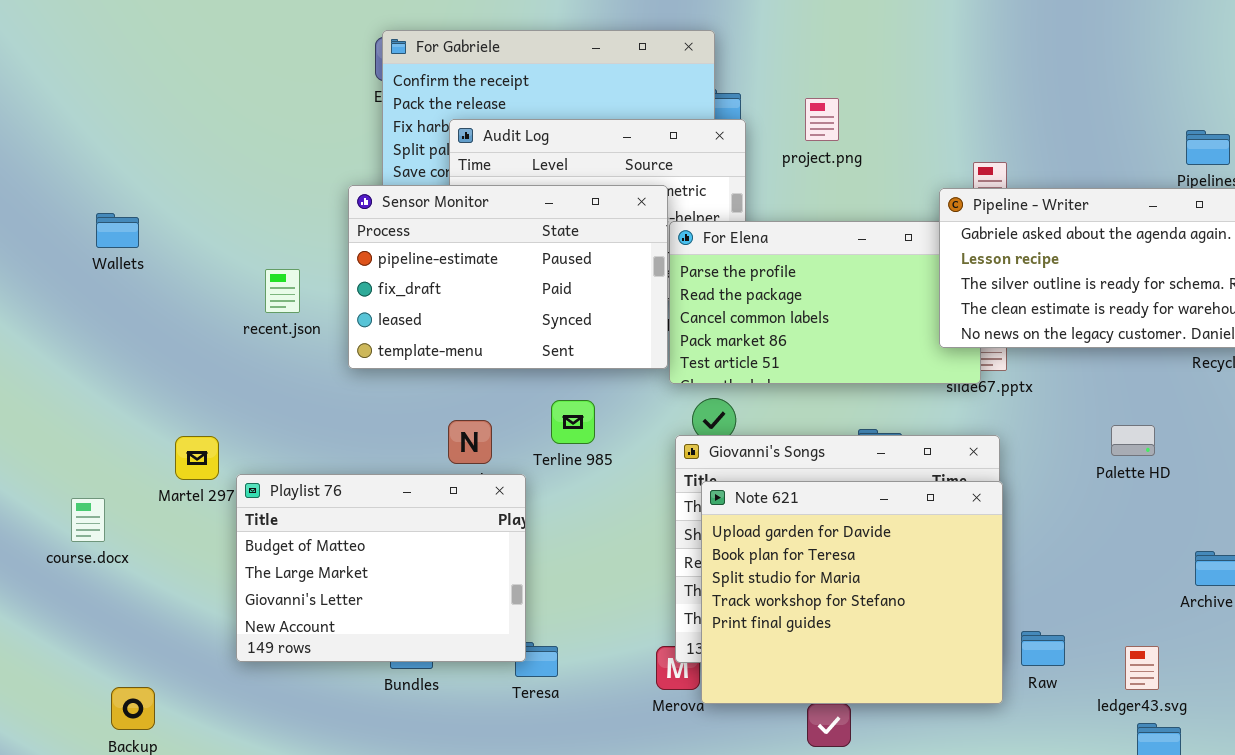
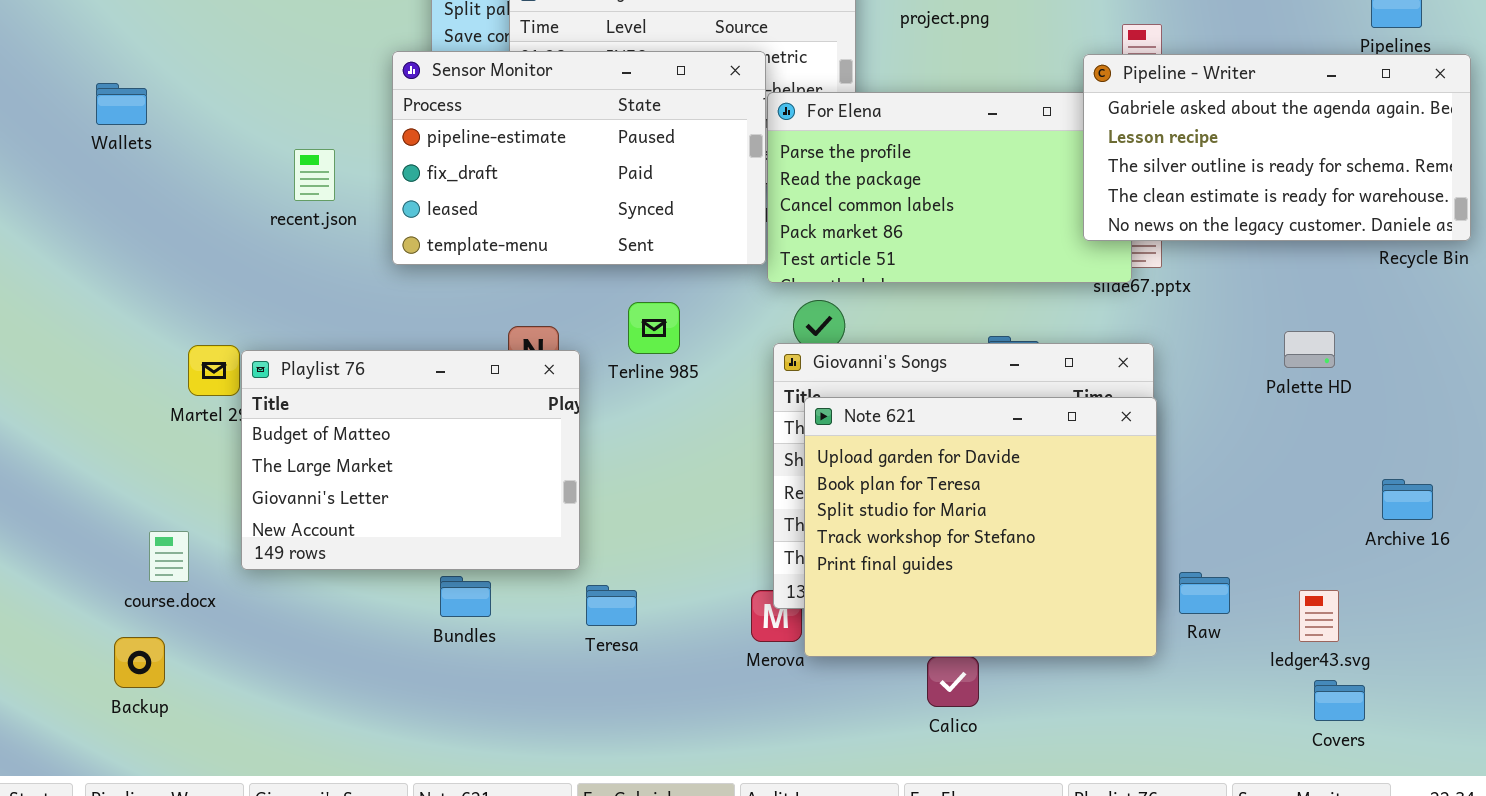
Playlist 76: [236,474,526,662] -> [241,350,580,570], moved
course.docx: [71,498,105,542] -> [149,531,189,582], moved

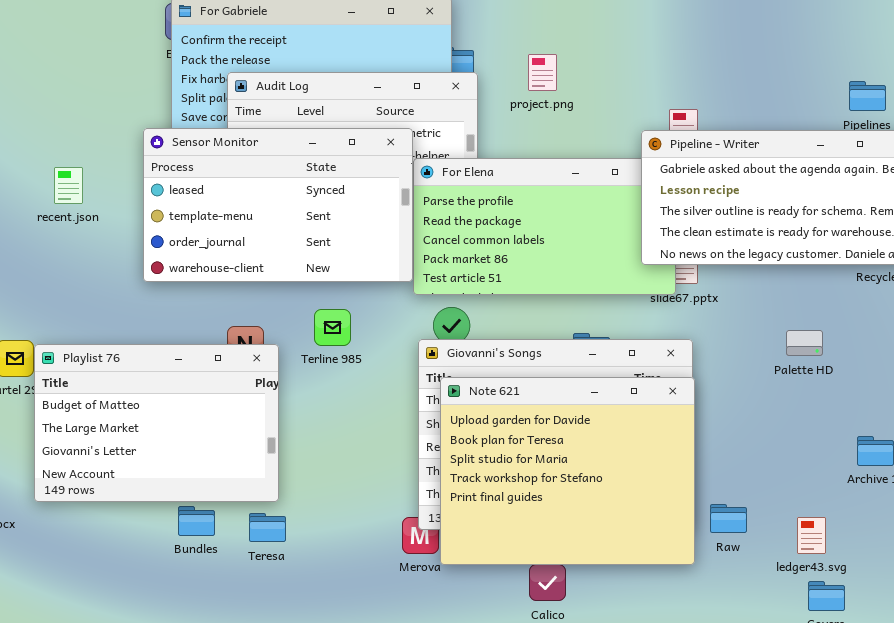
Sensor Monitor: [392,51,766,265] -> [143,128,413,282], scrolled down 2 rows
recent.json: [294,149,335,201] -> [54,167,83,204], moved
Teresa: [586,585,637,626] -> [249,513,286,542], moved

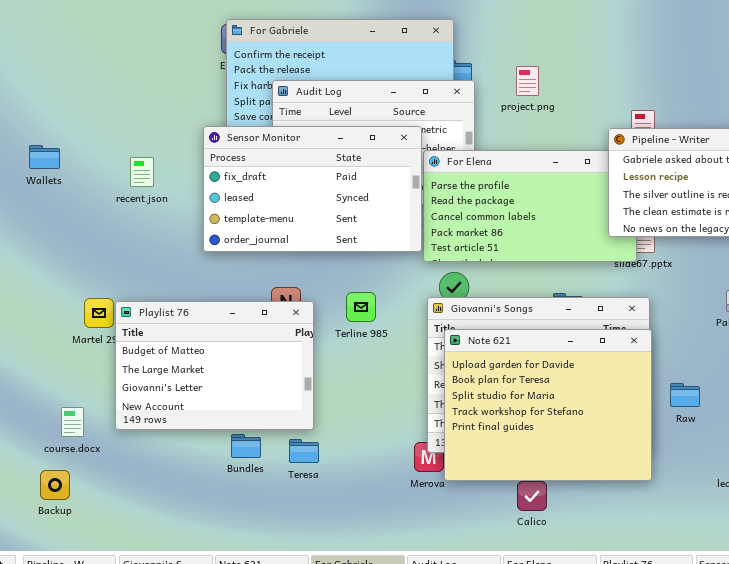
Sensor Monitor: [143,128,413,282] -> [203,126,422,252], scrolled up 1 row
Terline 985: [314,309,351,346] -> [346,292,376,322], moved
Raw: [710,504,747,533] -> [670,383,700,407], moved

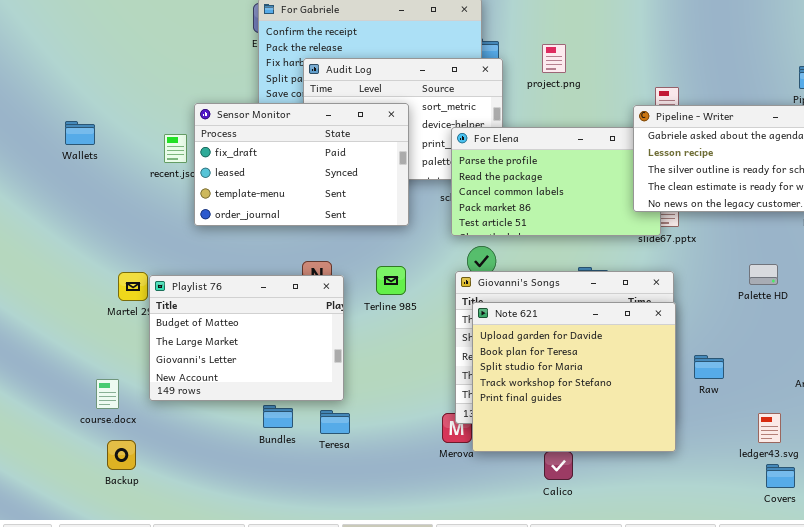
Sensor Monitor: [203,126,422,252] -> [194,103,409,226], moved
Backup: [40,470,70,500] -> [107,440,136,470], moved

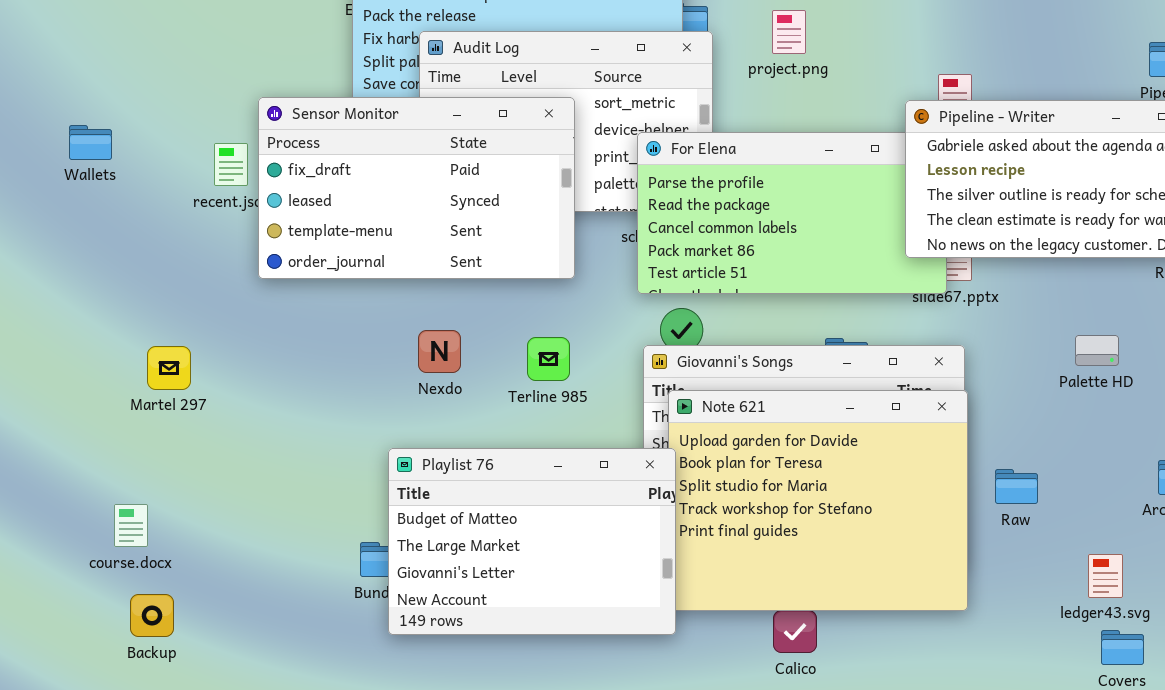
Playlist 76: [149,275,344,401] -> [388,448,676,635], moved

